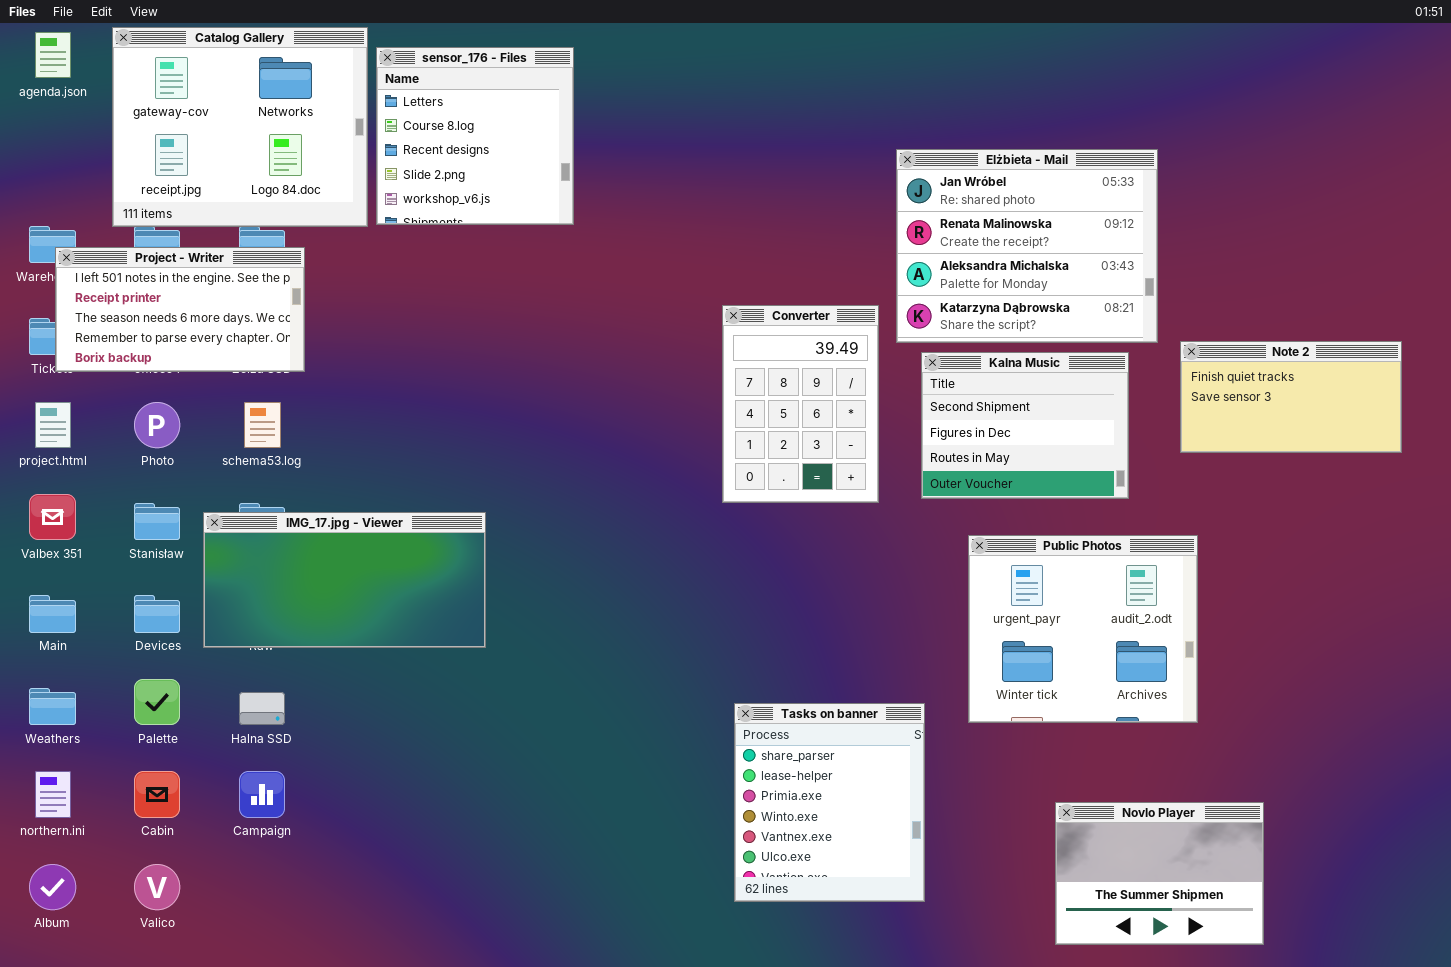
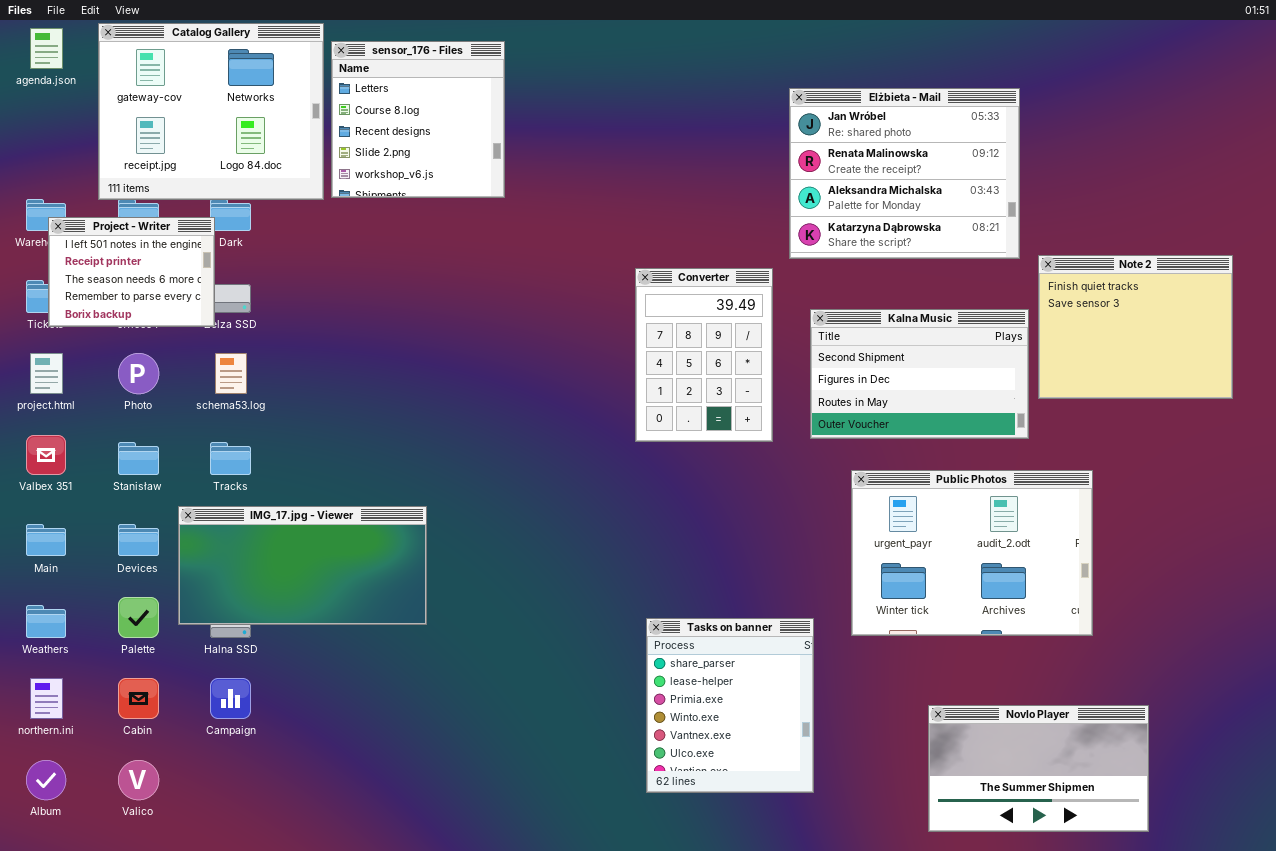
Elżbieta - Mail: [896,149,1158,343] -> [789,88,1020,259], moved
Project - Writer: [55,247,305,372] -> [48,217,215,327], resized
Note 2: [1180,341,1402,453] -> [1038,255,1233,399], resized
Kalna Music: [921,352,1129,499] -> [810,309,1029,439], resized
IMG_17.jpg - Viewer: [203,512,486,648] -> [178,506,427,625], moved
Public Photos: [968,535,1198,723] -> [851,470,1093,636], resized
Novlo Player: [1055,802,1264,945] -> [928,705,1149,832], resized

